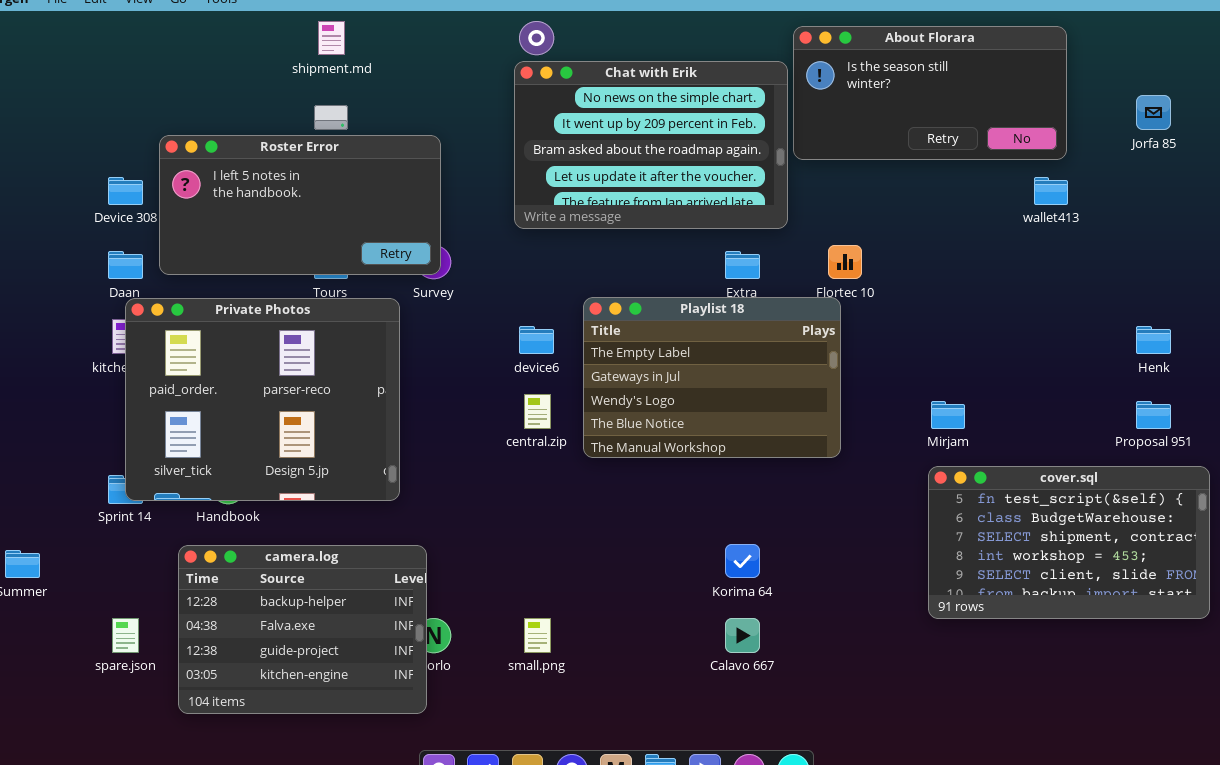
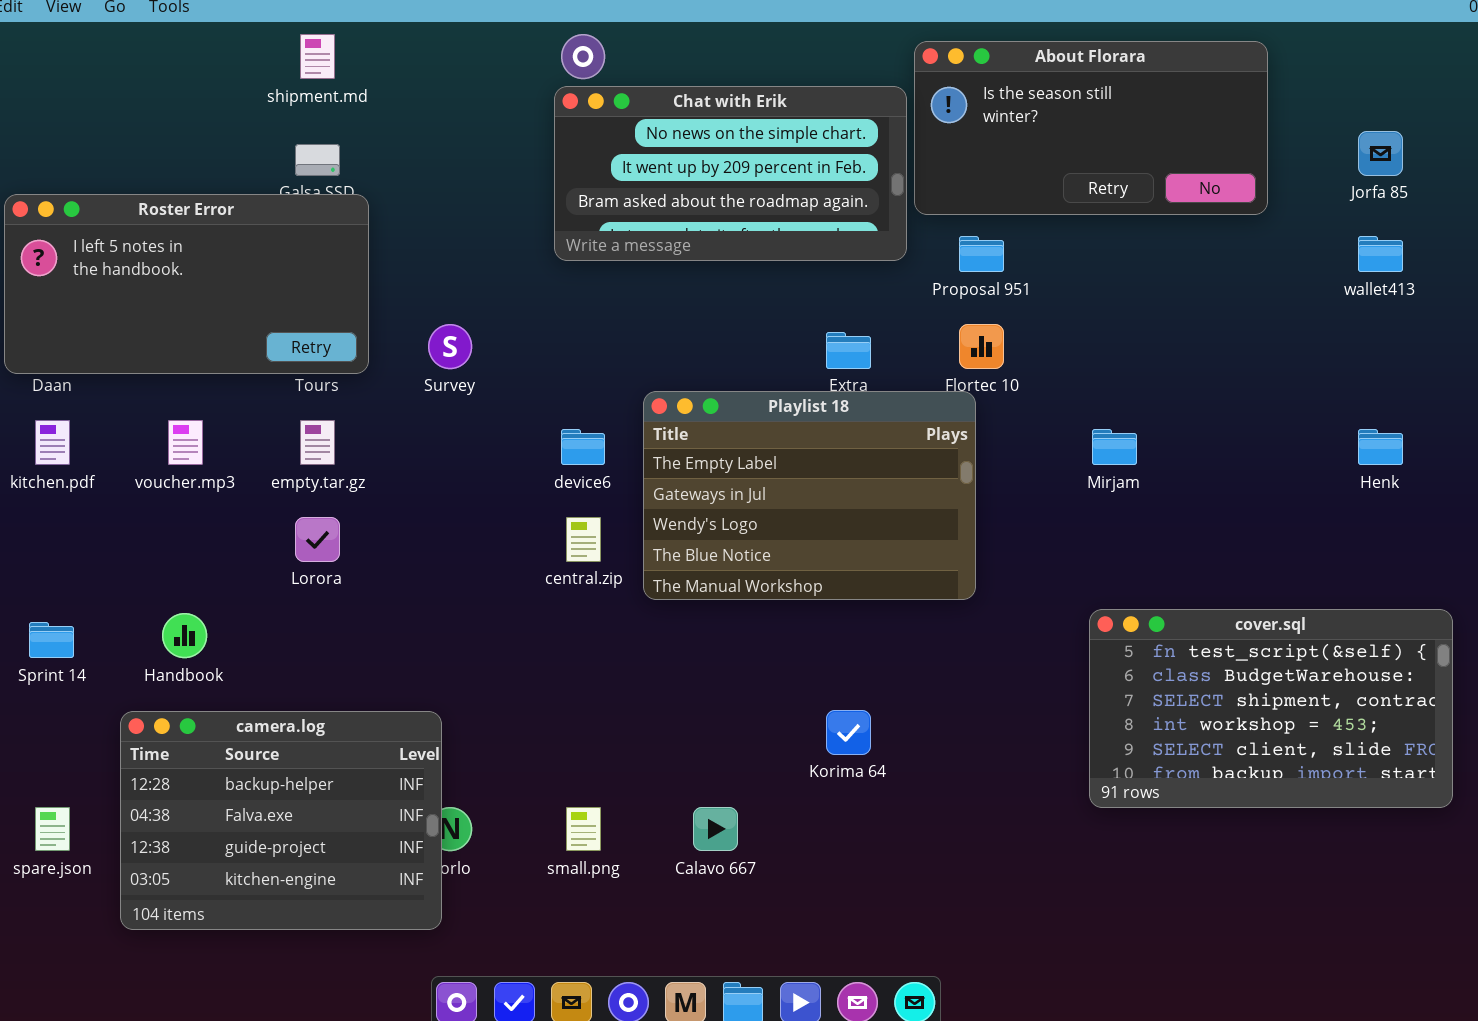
Chat with Erik: [514,61,788,229] -> [554,86,907,261], resized
Roster Error: [159,135,441,275] -> [4,194,369,374], moved
wallet413: [1034,177,1068,205] -> [1358,236,1403,272], moved
Private Photos: [125,298,400,501] -> none, closed
Mirjam: [931,401,965,429] -> [1092,429,1137,465], moved
Proposal 951: [1136,401,1171,429] -> [959,236,1004,272], moved
Calavo 667: [725,618,760,653] -> [693,807,738,851], moved

